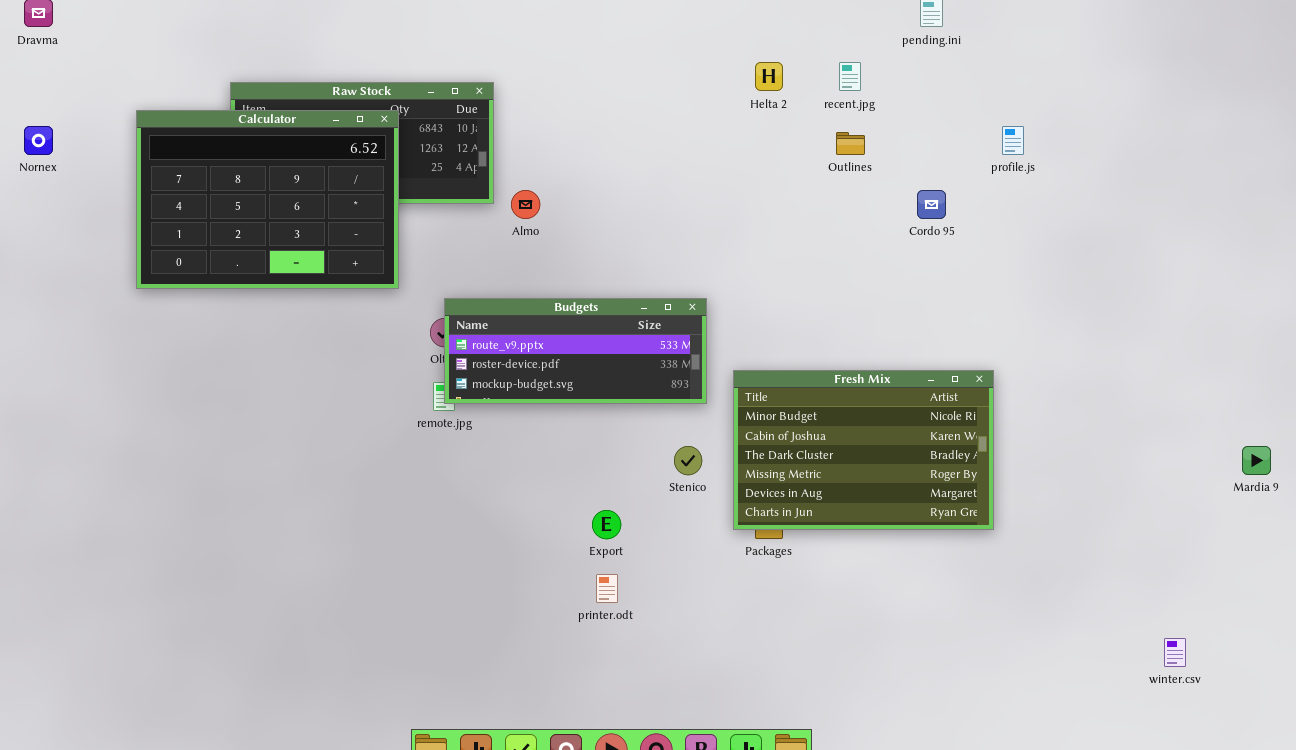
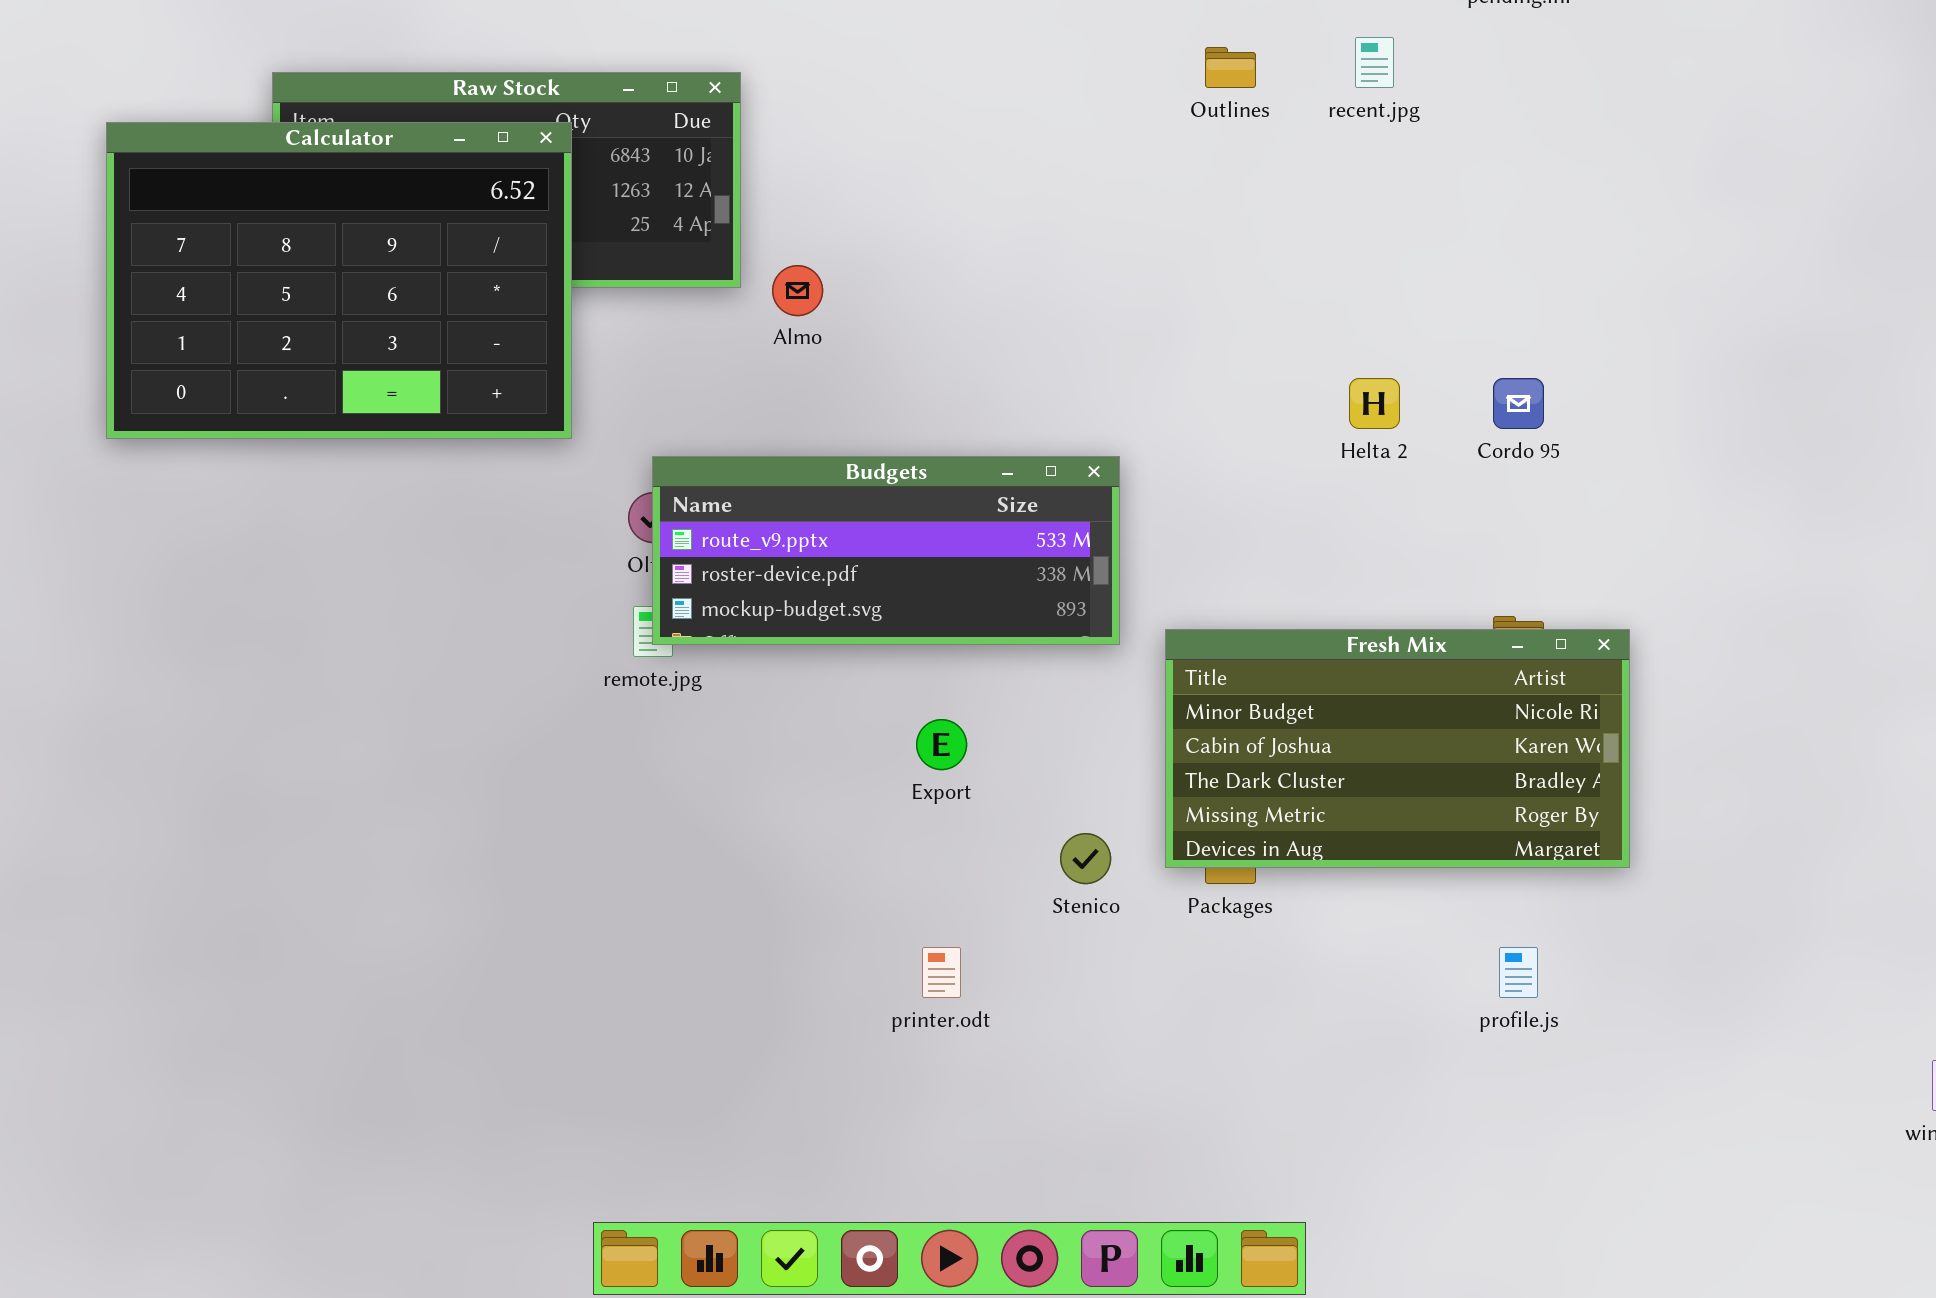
Helta 2: [755,62,783,91] -> [1349,378,1400,429], moved
profile.js: [1002,126,1024,155] -> [1499,947,1538,998], moved
Outlines: [836,132,865,155] -> [1205,47,1256,88], moved
Cordo 95: [917,190,946,219] -> [1493,378,1544,429], moved
Fresh Mix: [733,370,994,530] -> [1165,629,1630,868], resized
Stenico: [674,446,702,475] -> [1060,833,1111,884], moved
Export: [592,510,621,539] -> [916,719,967,770], moved

